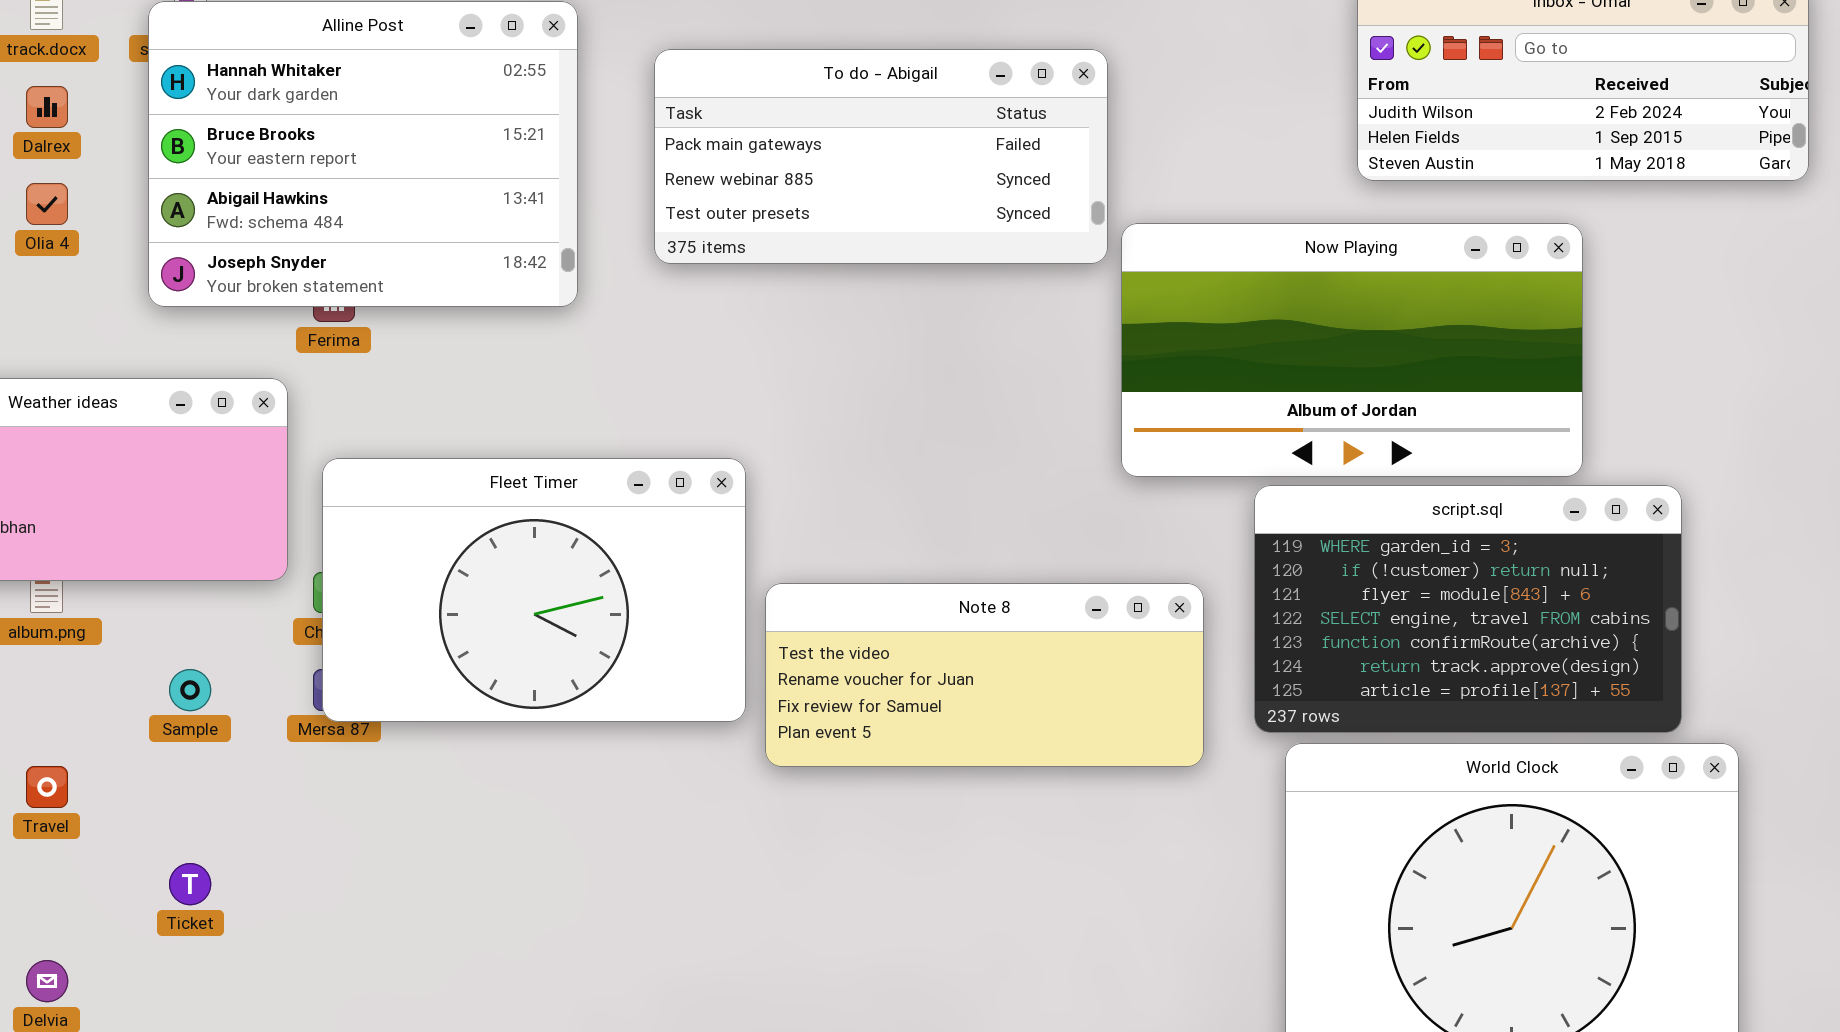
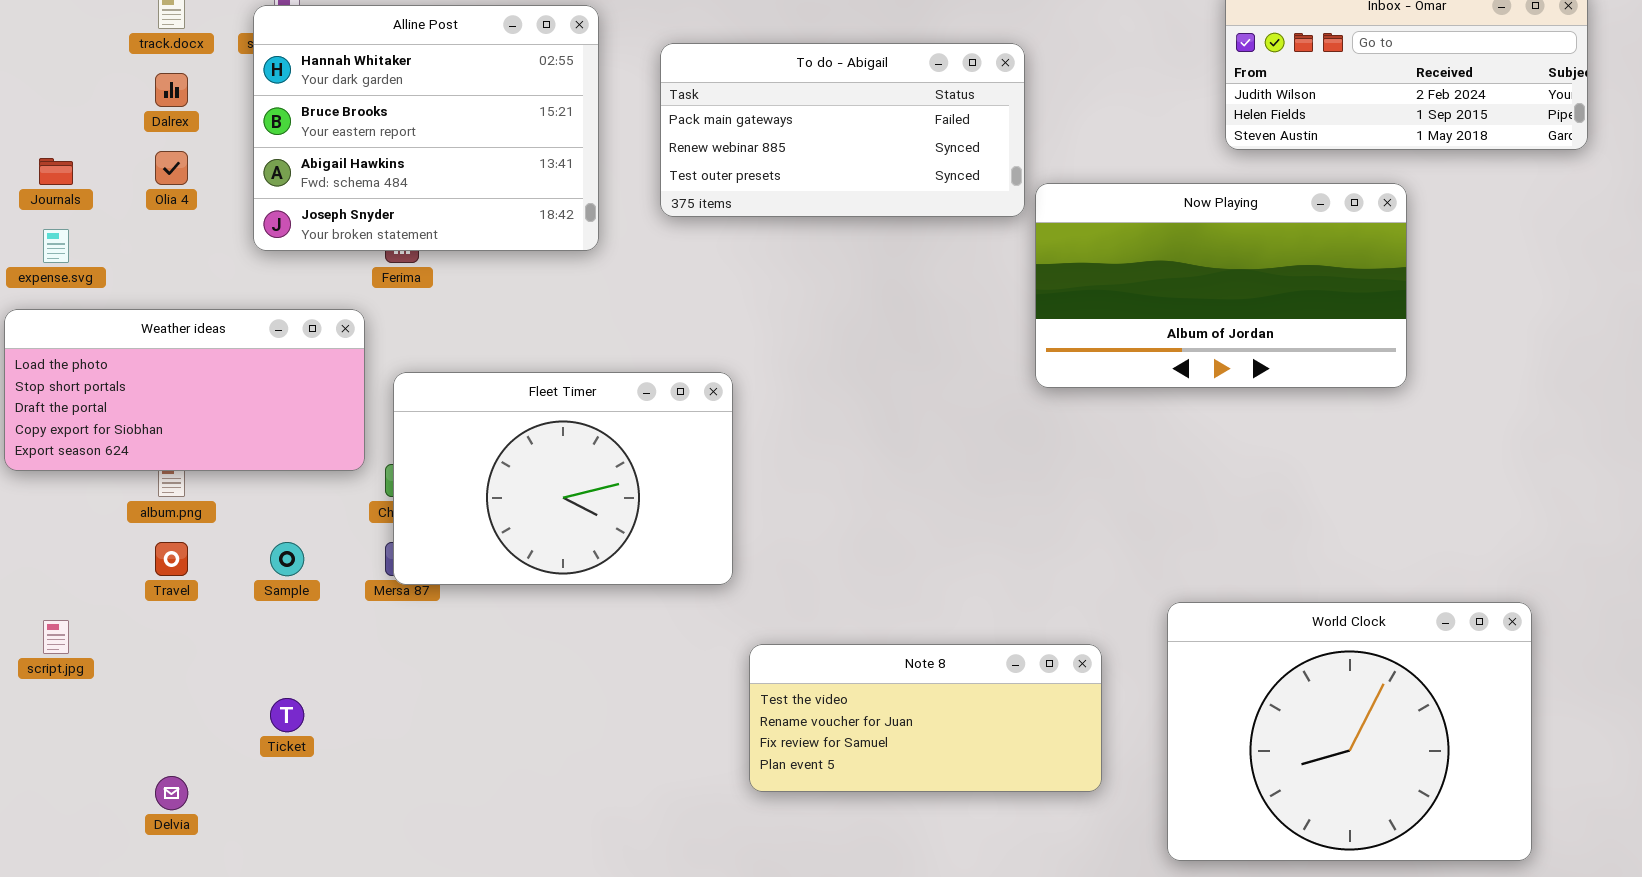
script.sql: [1254,485,1682,733] -> none, closed
Note 8: [765,583,1204,767] -> [749,644,1102,792], moved
Travel: [26,766,68,808] -> [155,542,188,576], moved

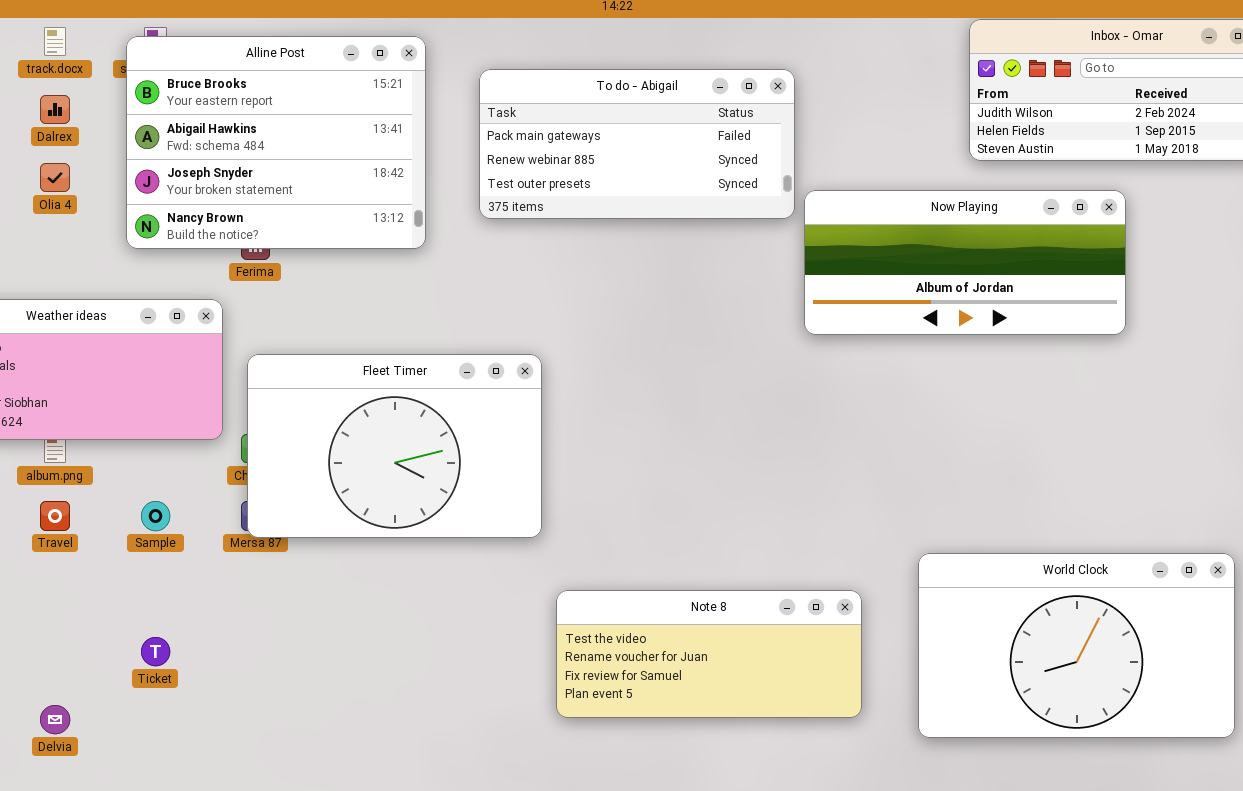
Alline Post: [253,5,599,251] -> [126,36,426,249], scrolled down 1 row
Now Playing: [1035,183,1407,388] -> [804,190,1126,335], resized
World Clock: [1167,602,1532,861] -> [918,553,1235,738], resized

